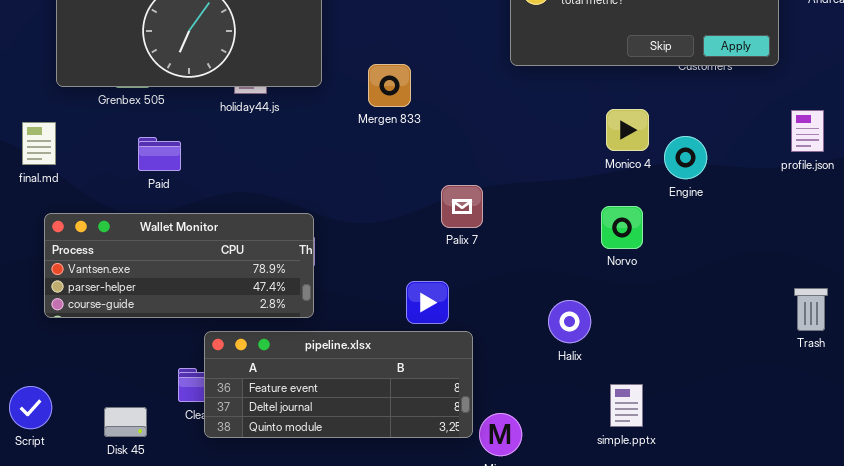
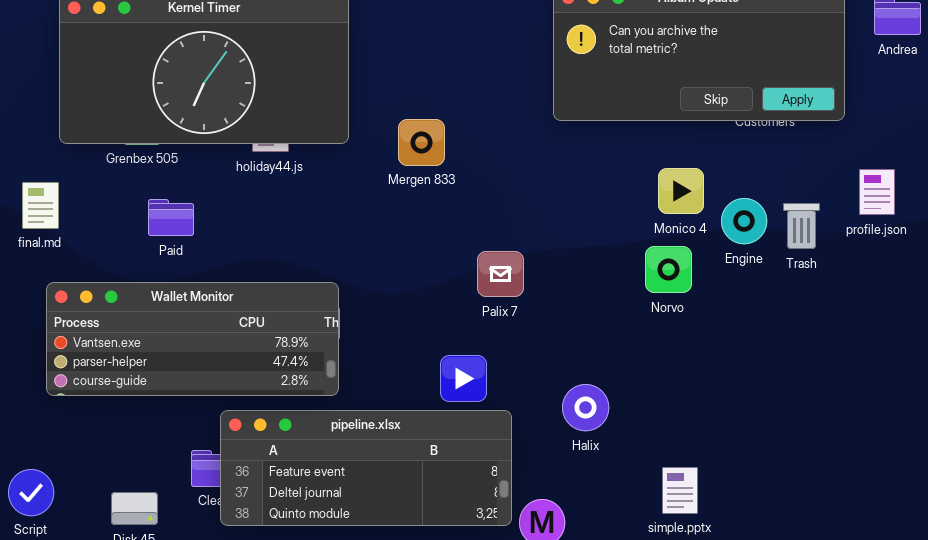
Norvo: [601,206,643,249] -> [645,246,692,293], moved
Trash: [794,288,828,331] -> [783,203,820,249], moved
Halix: [548,300,591,343] -> [562,384,609,431], moved

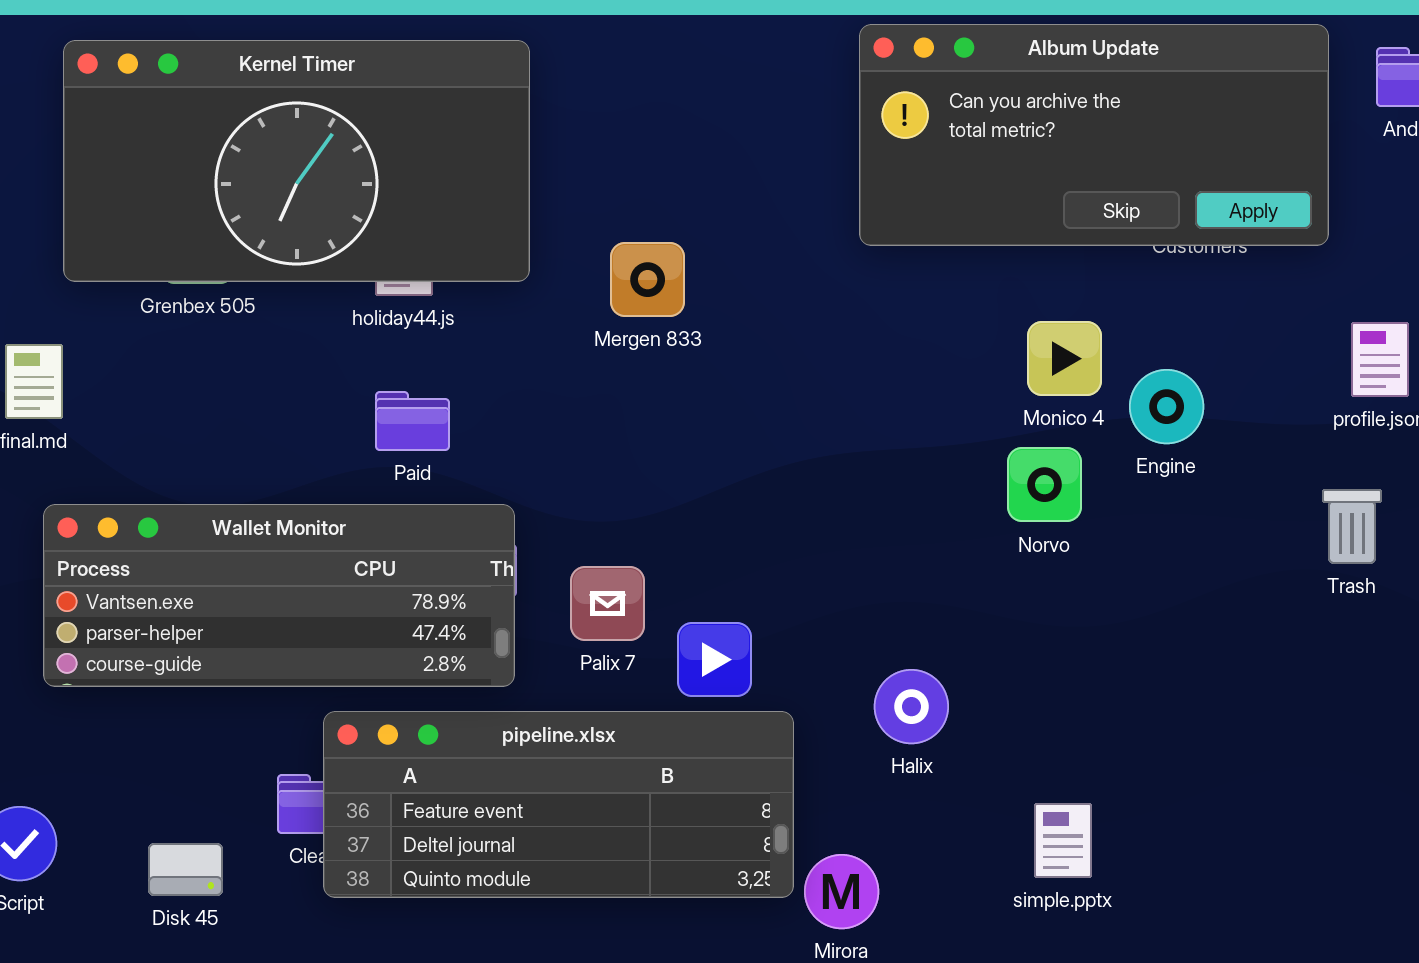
Paid: [148,199,194,236] -> [375,391,450,451], moved
Trash: [783,203,820,249] -> [1322,489,1382,564], moved
Palix 7: [477,251,524,297] -> [570,566,645,641], moved

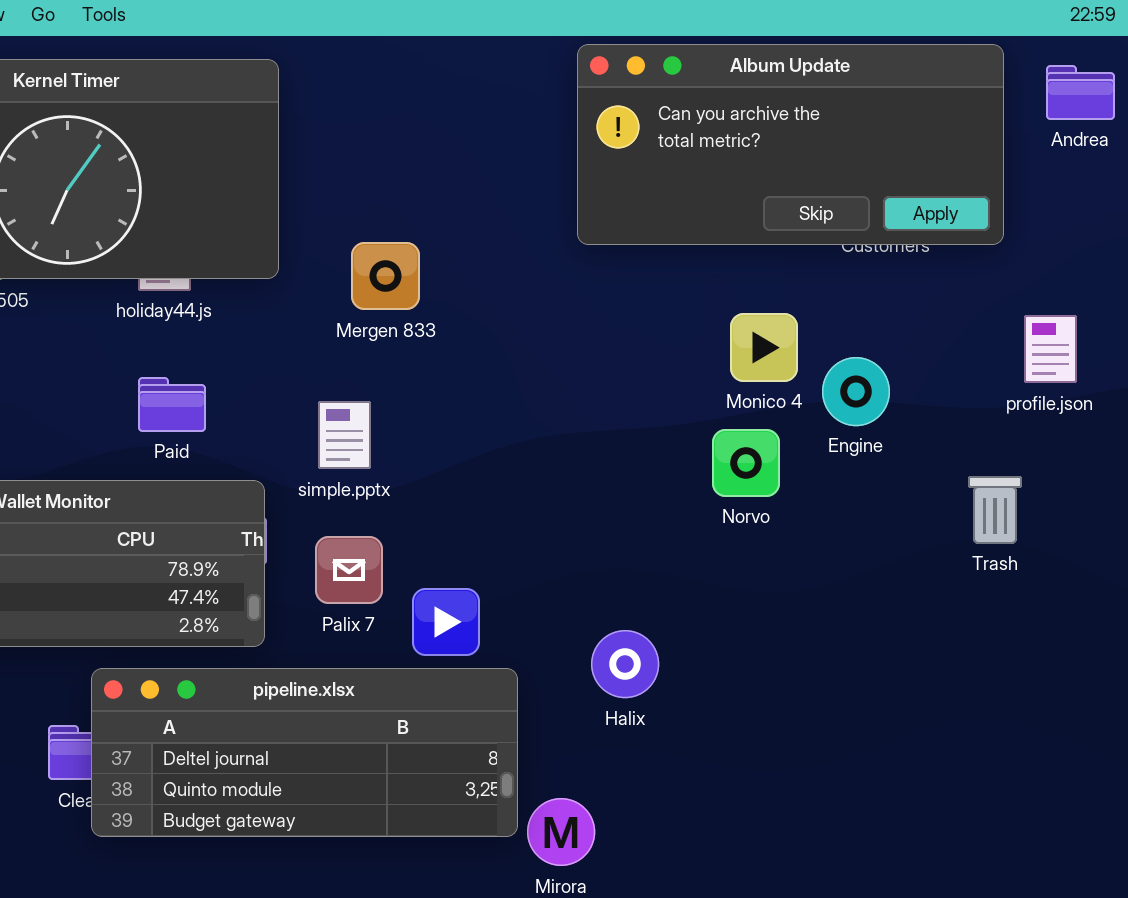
Trash: [1322,489,1382,564] -> [968,476,1022,544], moved
pipeline.xlsx: [323,711,794,898] -> [91,668,518,837], scrolled down 1 row
simple.pptx: [1034,803,1092,878] -> [318,401,371,469], moved

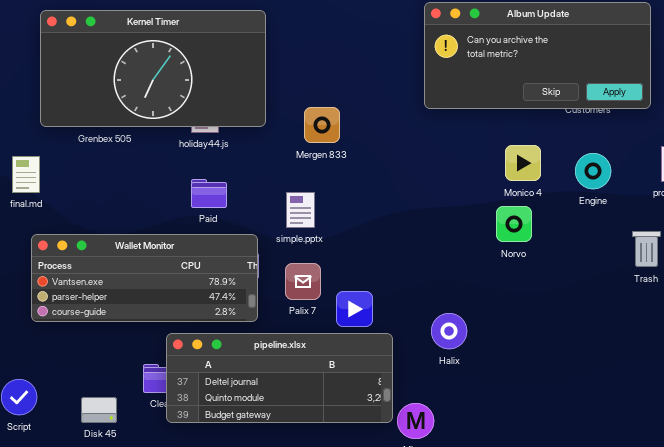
Engine: [822,357,890,426] -> [575,153,611,189], moved

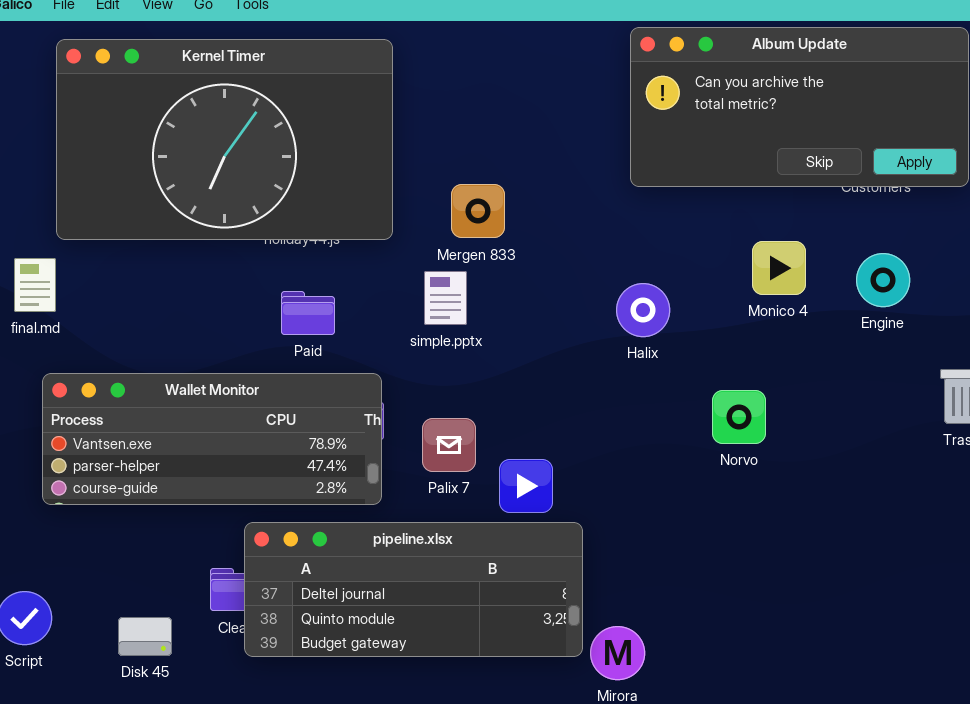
Kernel Timer: [40,10,266,127] -> [56,39,393,240], resized
simple.pptx: [286,192,315,228] -> [424,271,467,325], moved
Norvo: [496,206,532,242] -> [712,390,766,444], moved
Halix: [431,313,467,349] -> [616,283,670,337], moved

